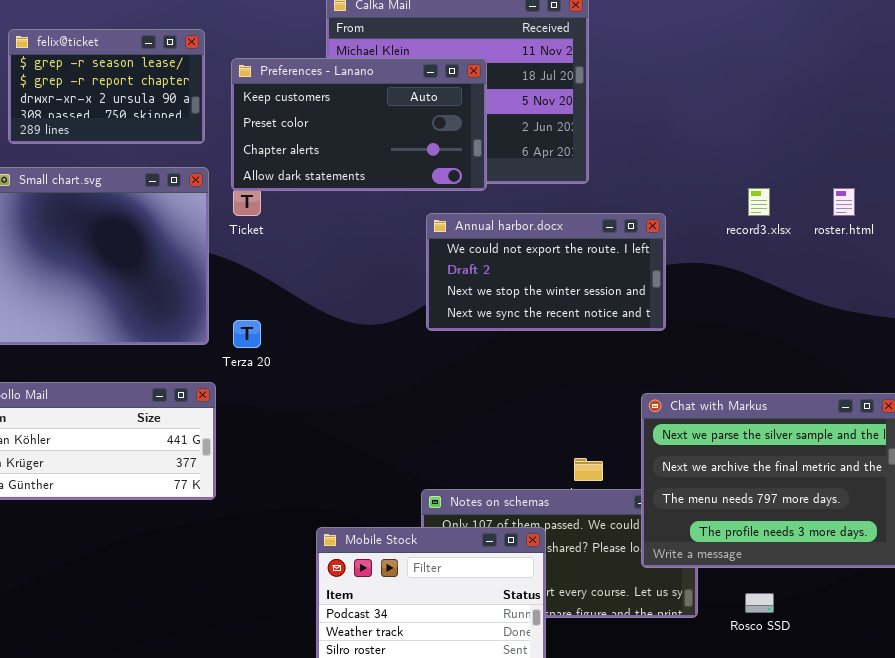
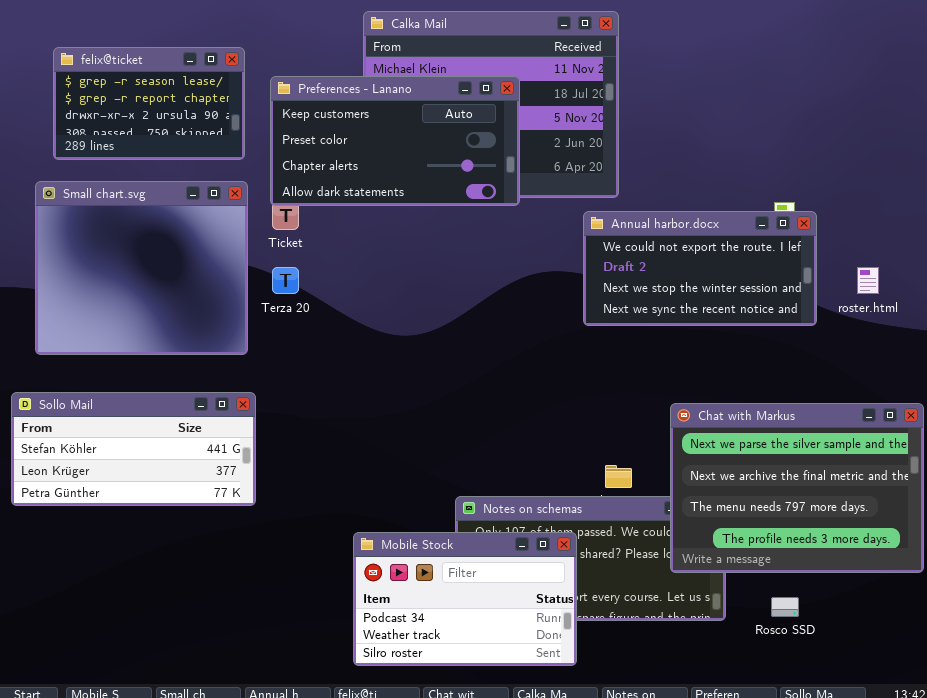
roster.html: [833,188,855,216] -> [857,267,879,294], moved
Annual harbor.docx: [426,213,666,331] -> [583,211,817,326], moved
Terza 20: [233,320,261,348] -> [272,267,299,294], moved

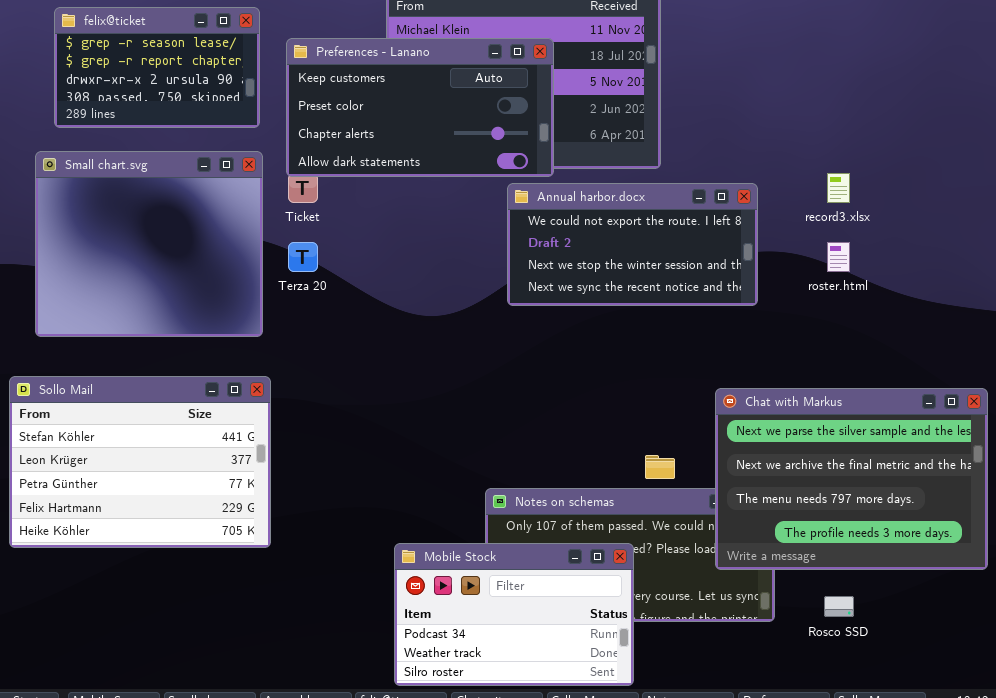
Annual harbor.docx: [583,211,817,326] -> [507,183,758,306], moved
roster.html: [857,267,879,294] -> [827,242,850,272], moved
Sollo Mail: [11,392,256,506] -> [9,376,271,548], resized
Mobile Stock: [353,532,577,666] -> [394,543,634,686], moved

